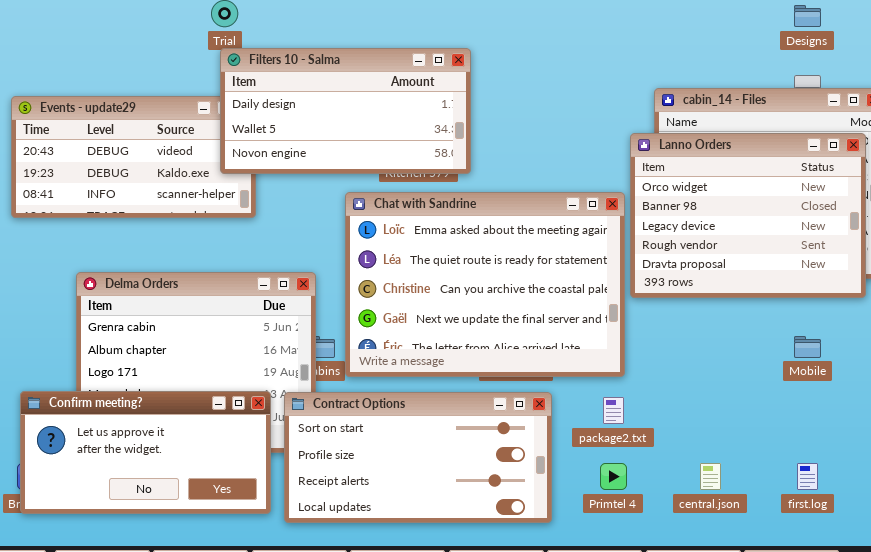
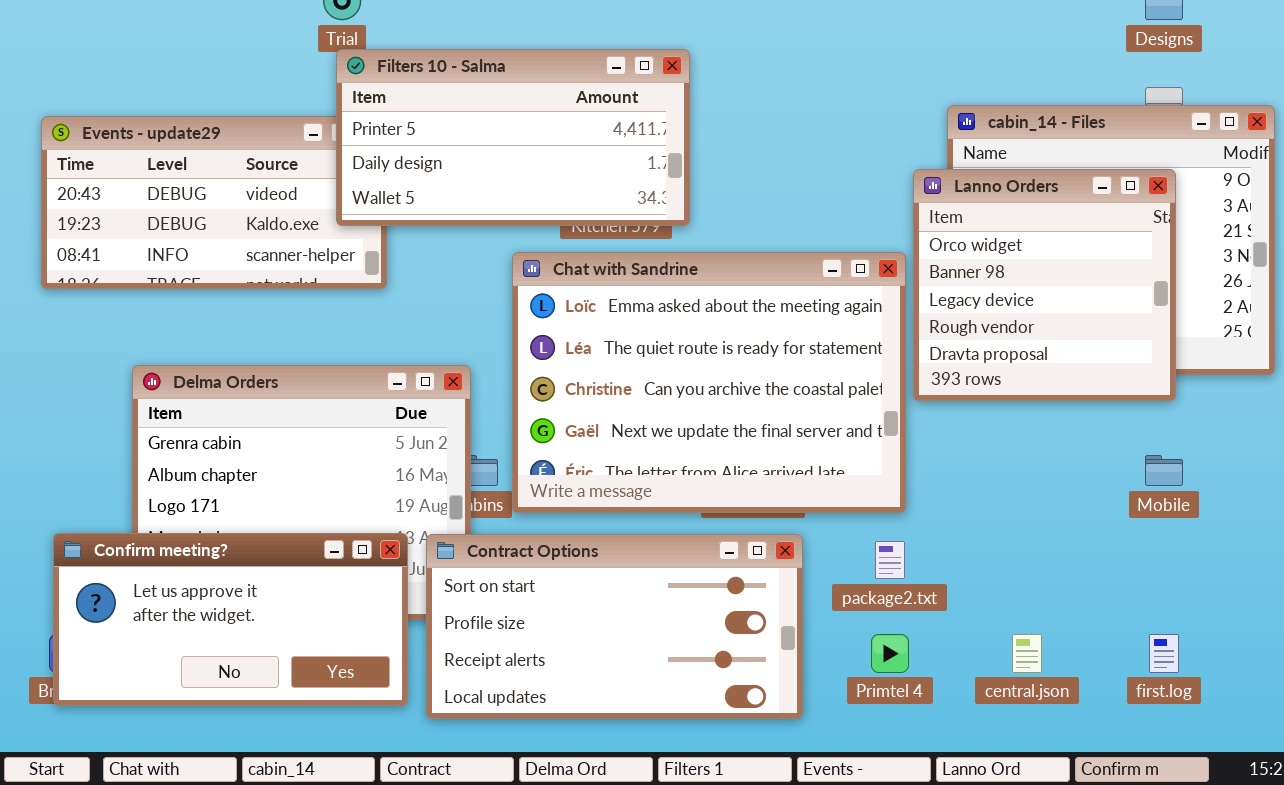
Filters 10 - Salma: [220,48,471,174] -> [336,49,690,226], scrolled up 1 row
Lanno Orders: [630,133,866,298] -> [913,169,1176,401], resized

